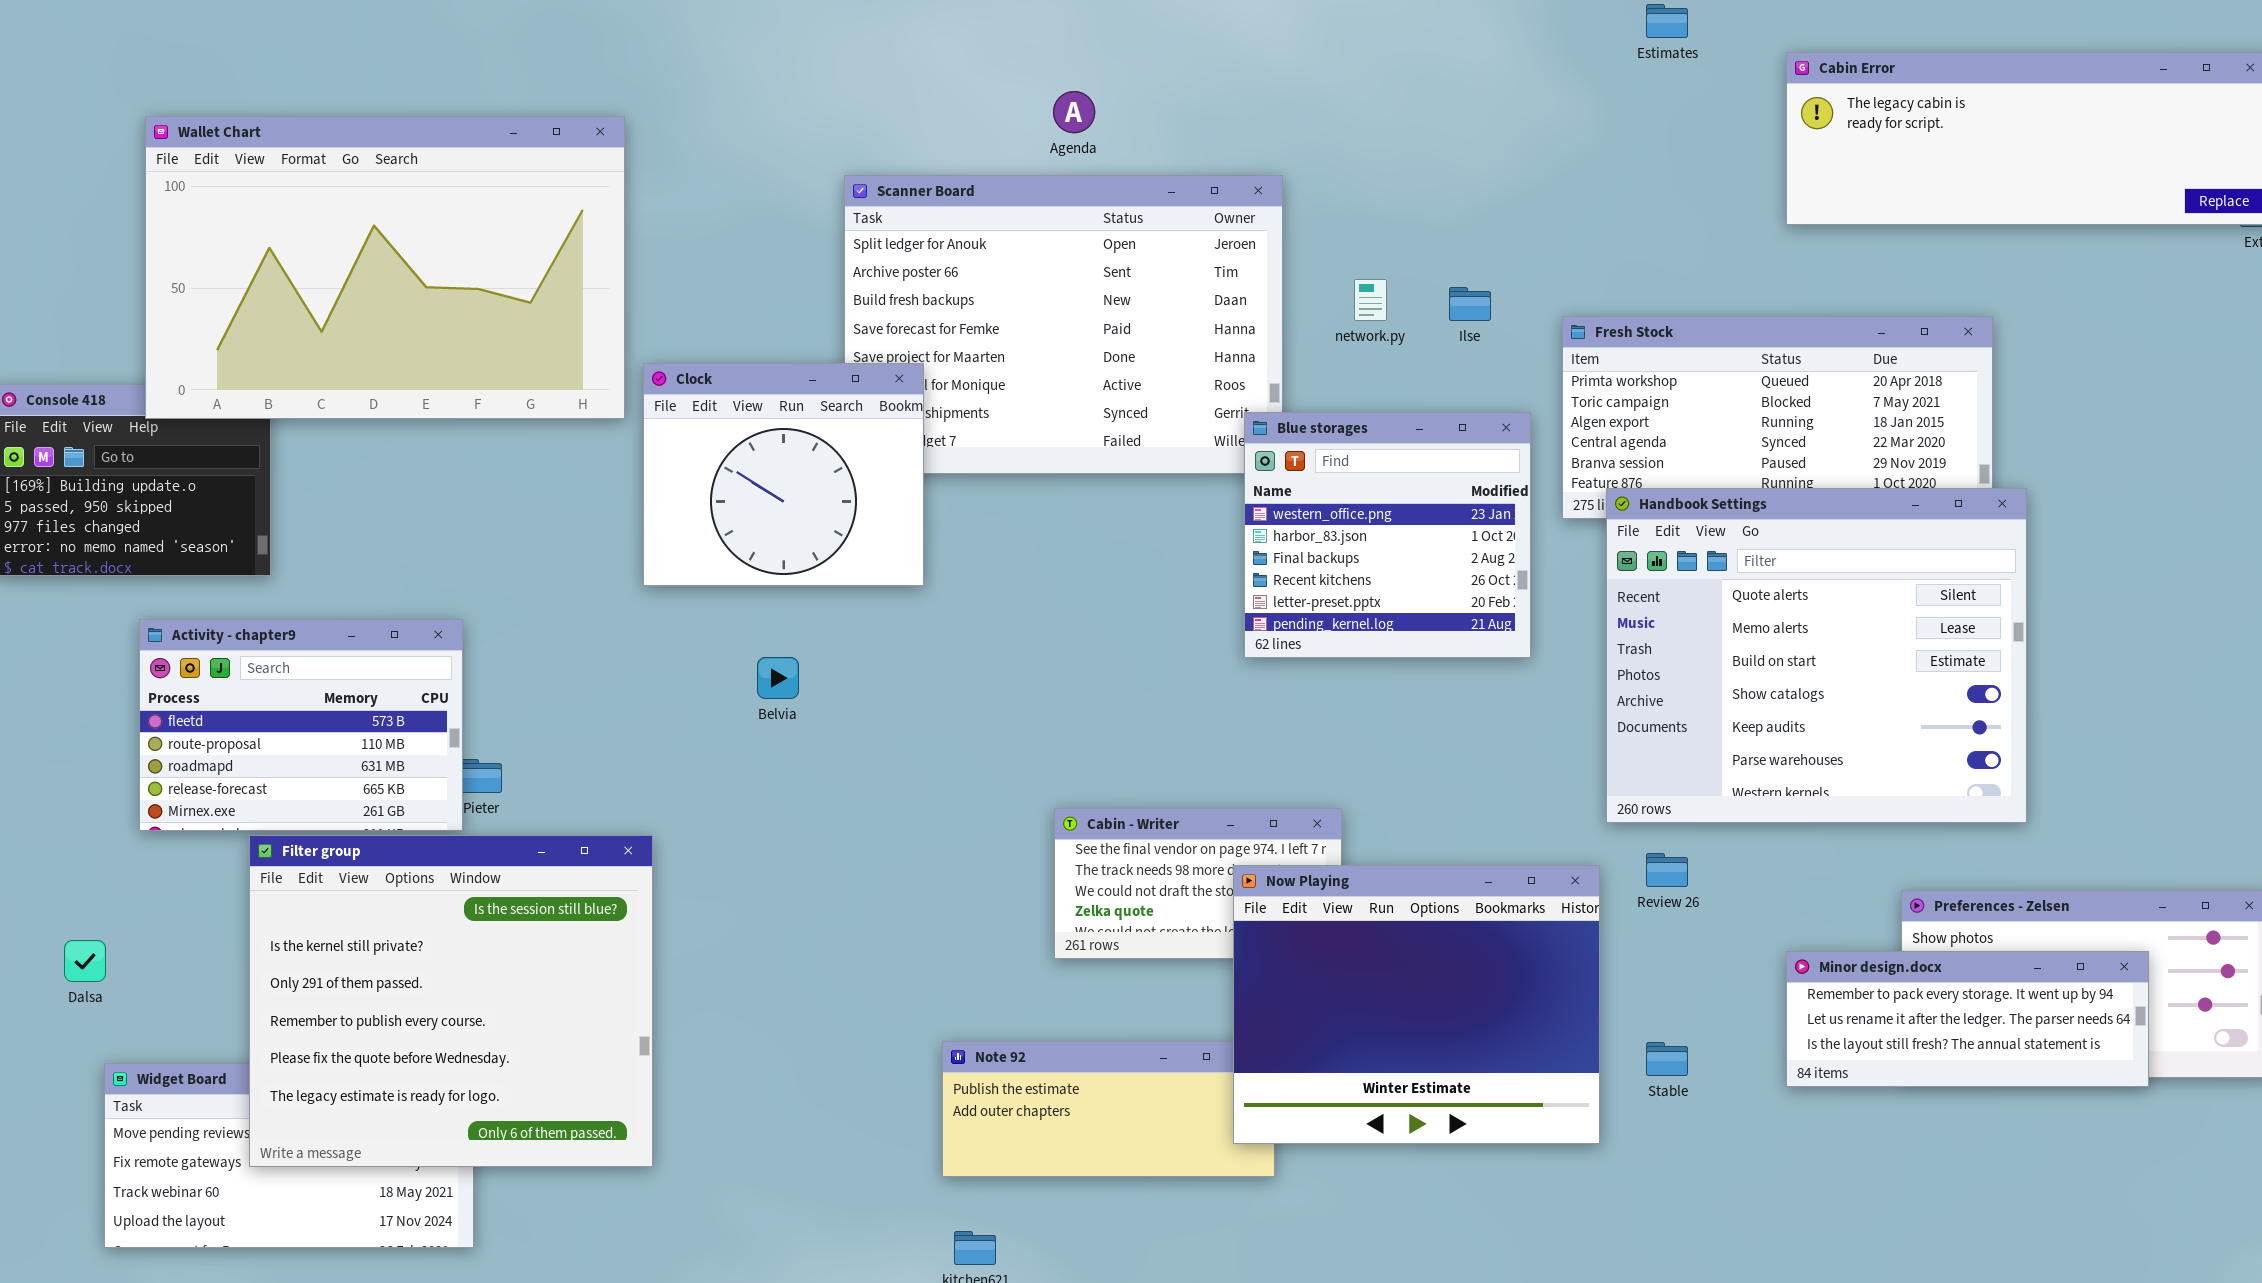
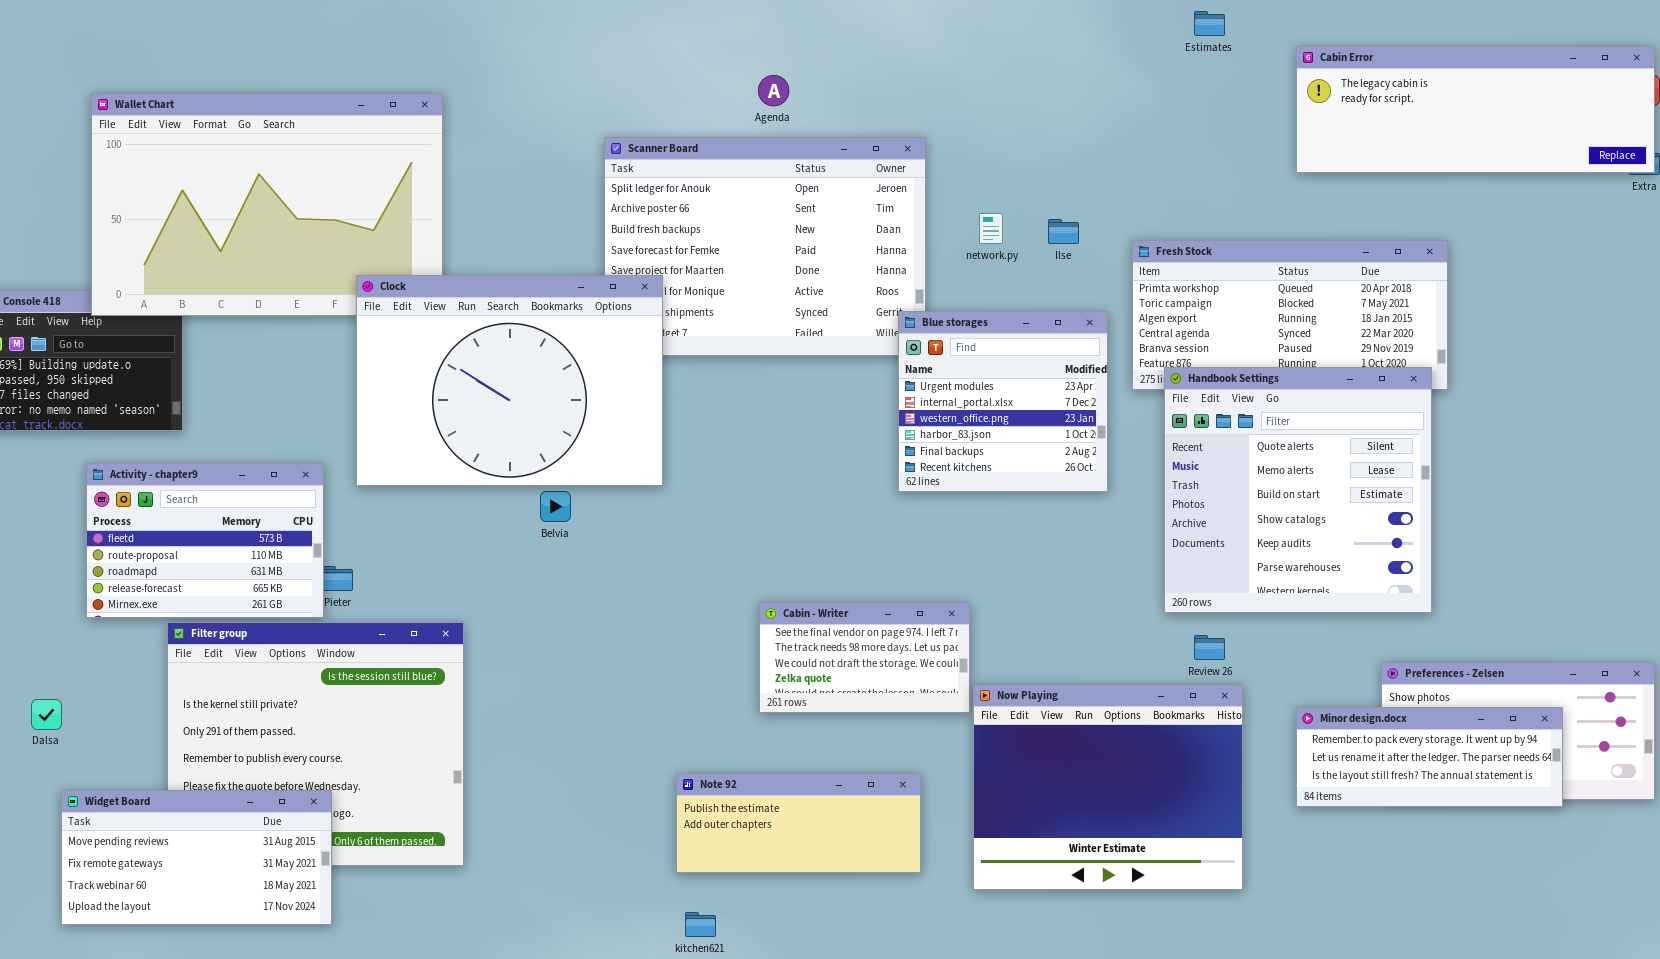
Clock: [643,363,924,586] -> [356,275,663,486], resized
Blue storages: [1244,412,1531,658] -> [898,311,1108,492], scrolled up 2 rows
Handbook Settings: [1606,488,2027,823] -> [1164,367,1432,613], resized
Now Playing: [1233,865,1600,1144] -> [973,684,1243,890], moved
Widget Board: [104,1063,474,1248] -> [61,790,332,925], raised

